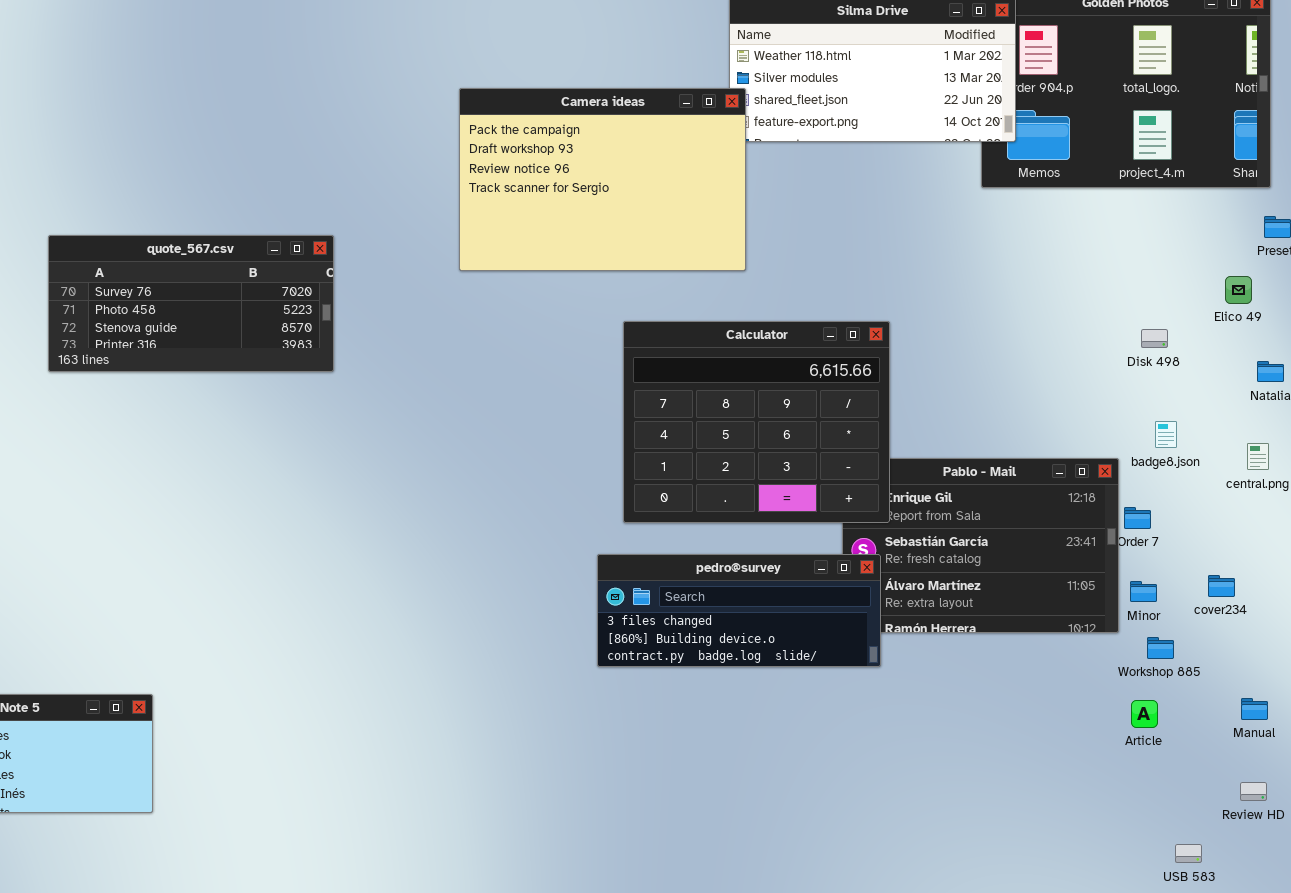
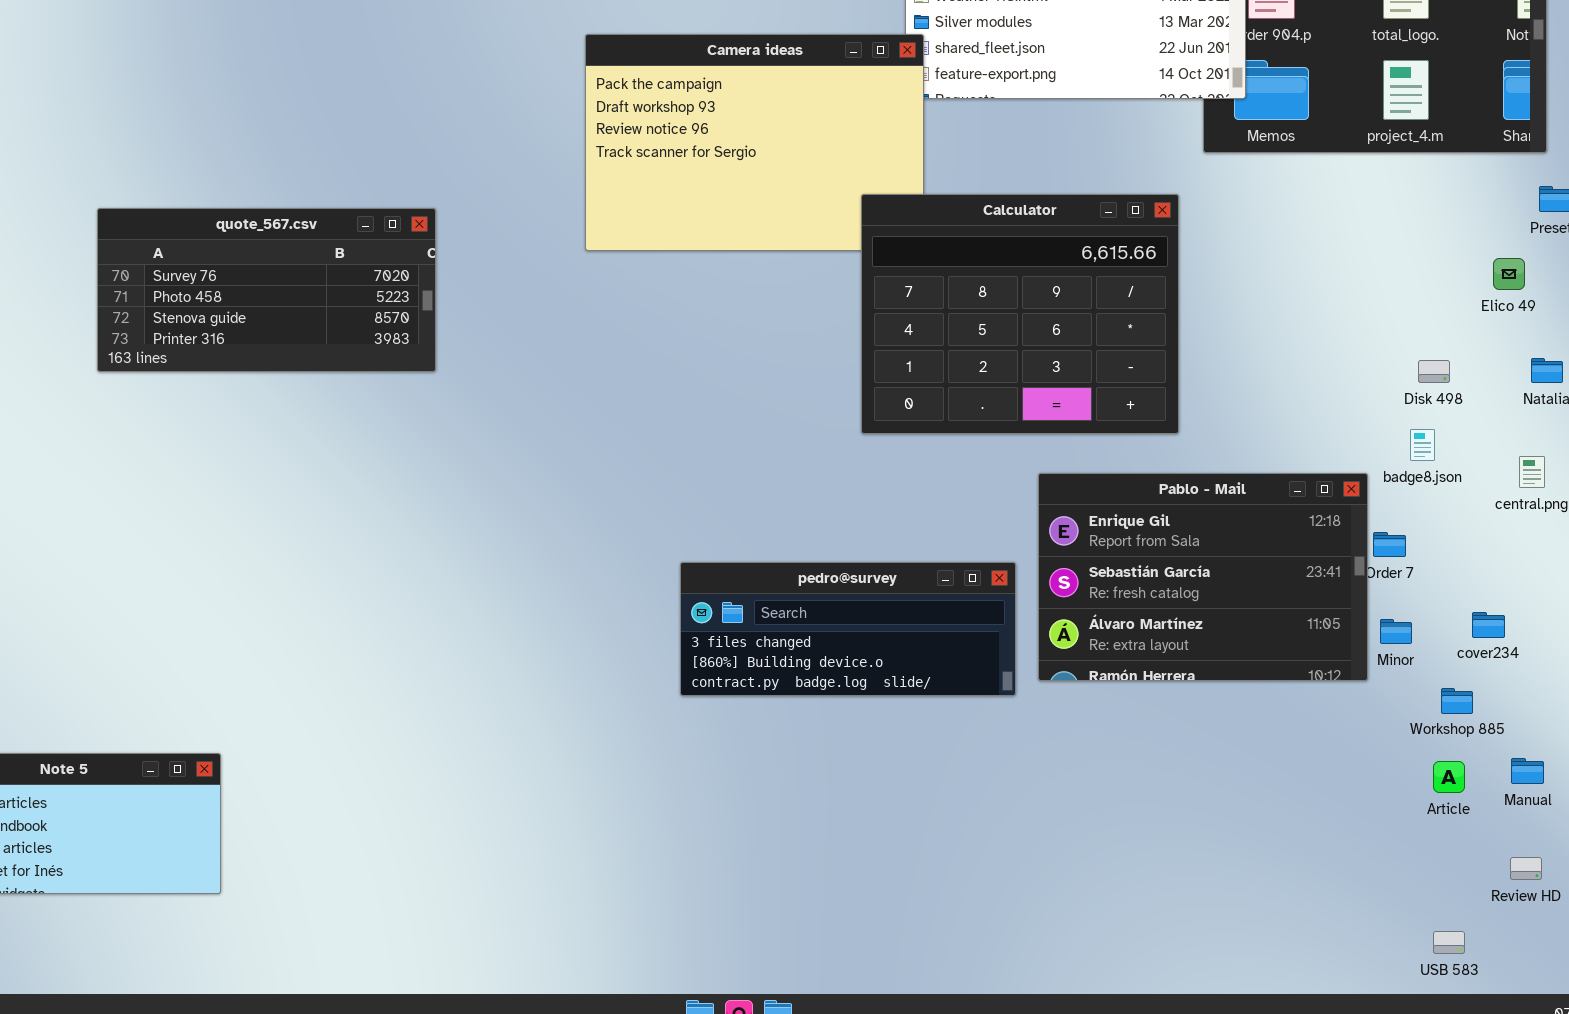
Calculator: [623,321,890,523] -> [861,194,1179,434], moved
Disk 498: [1141,329,1168,348] -> [1418,360,1450,383], moved
pedro@survey: [597,554,881,667] -> [680,562,1016,696], moved
Workshop 885: [1147,637,1174,659] -> [1441,688,1473,714], moved
Article: [1131,700,1158,728] -> [1433,761,1465,793], moved

